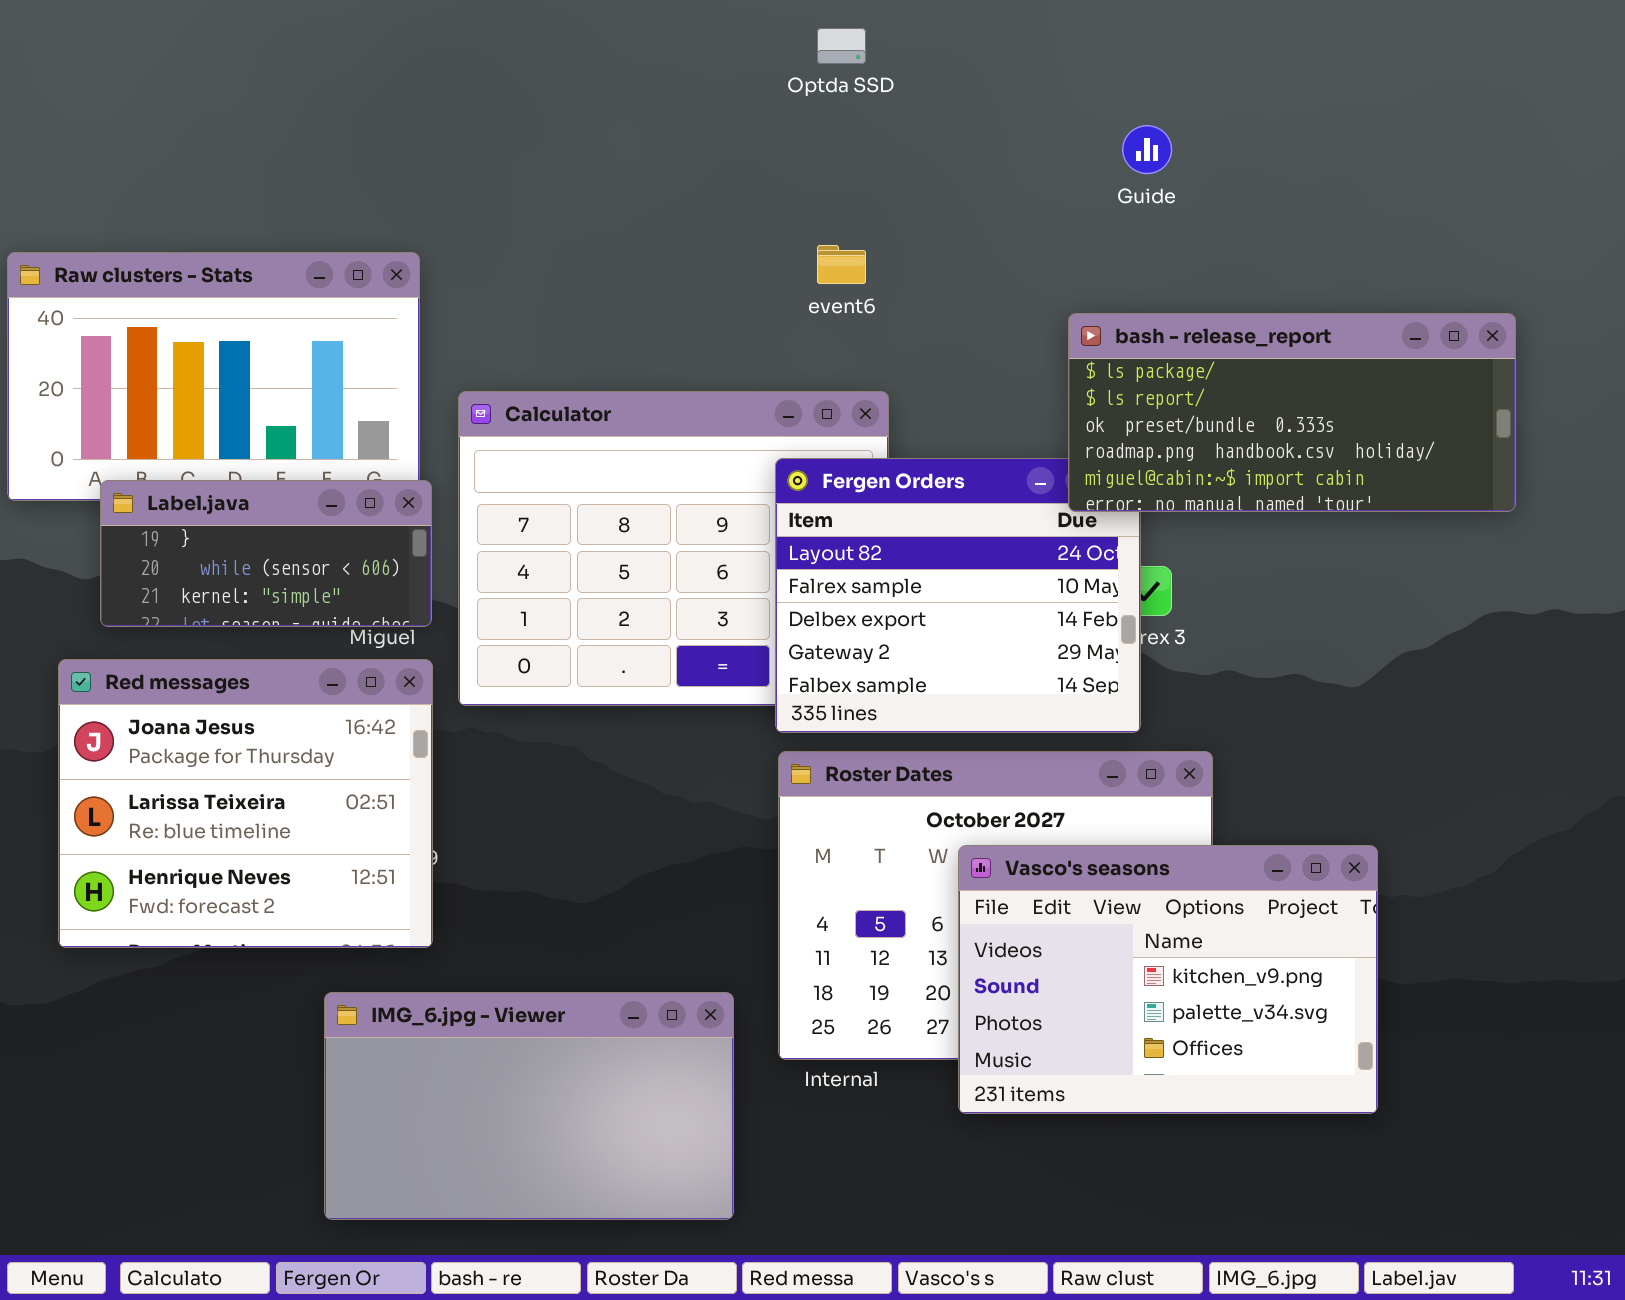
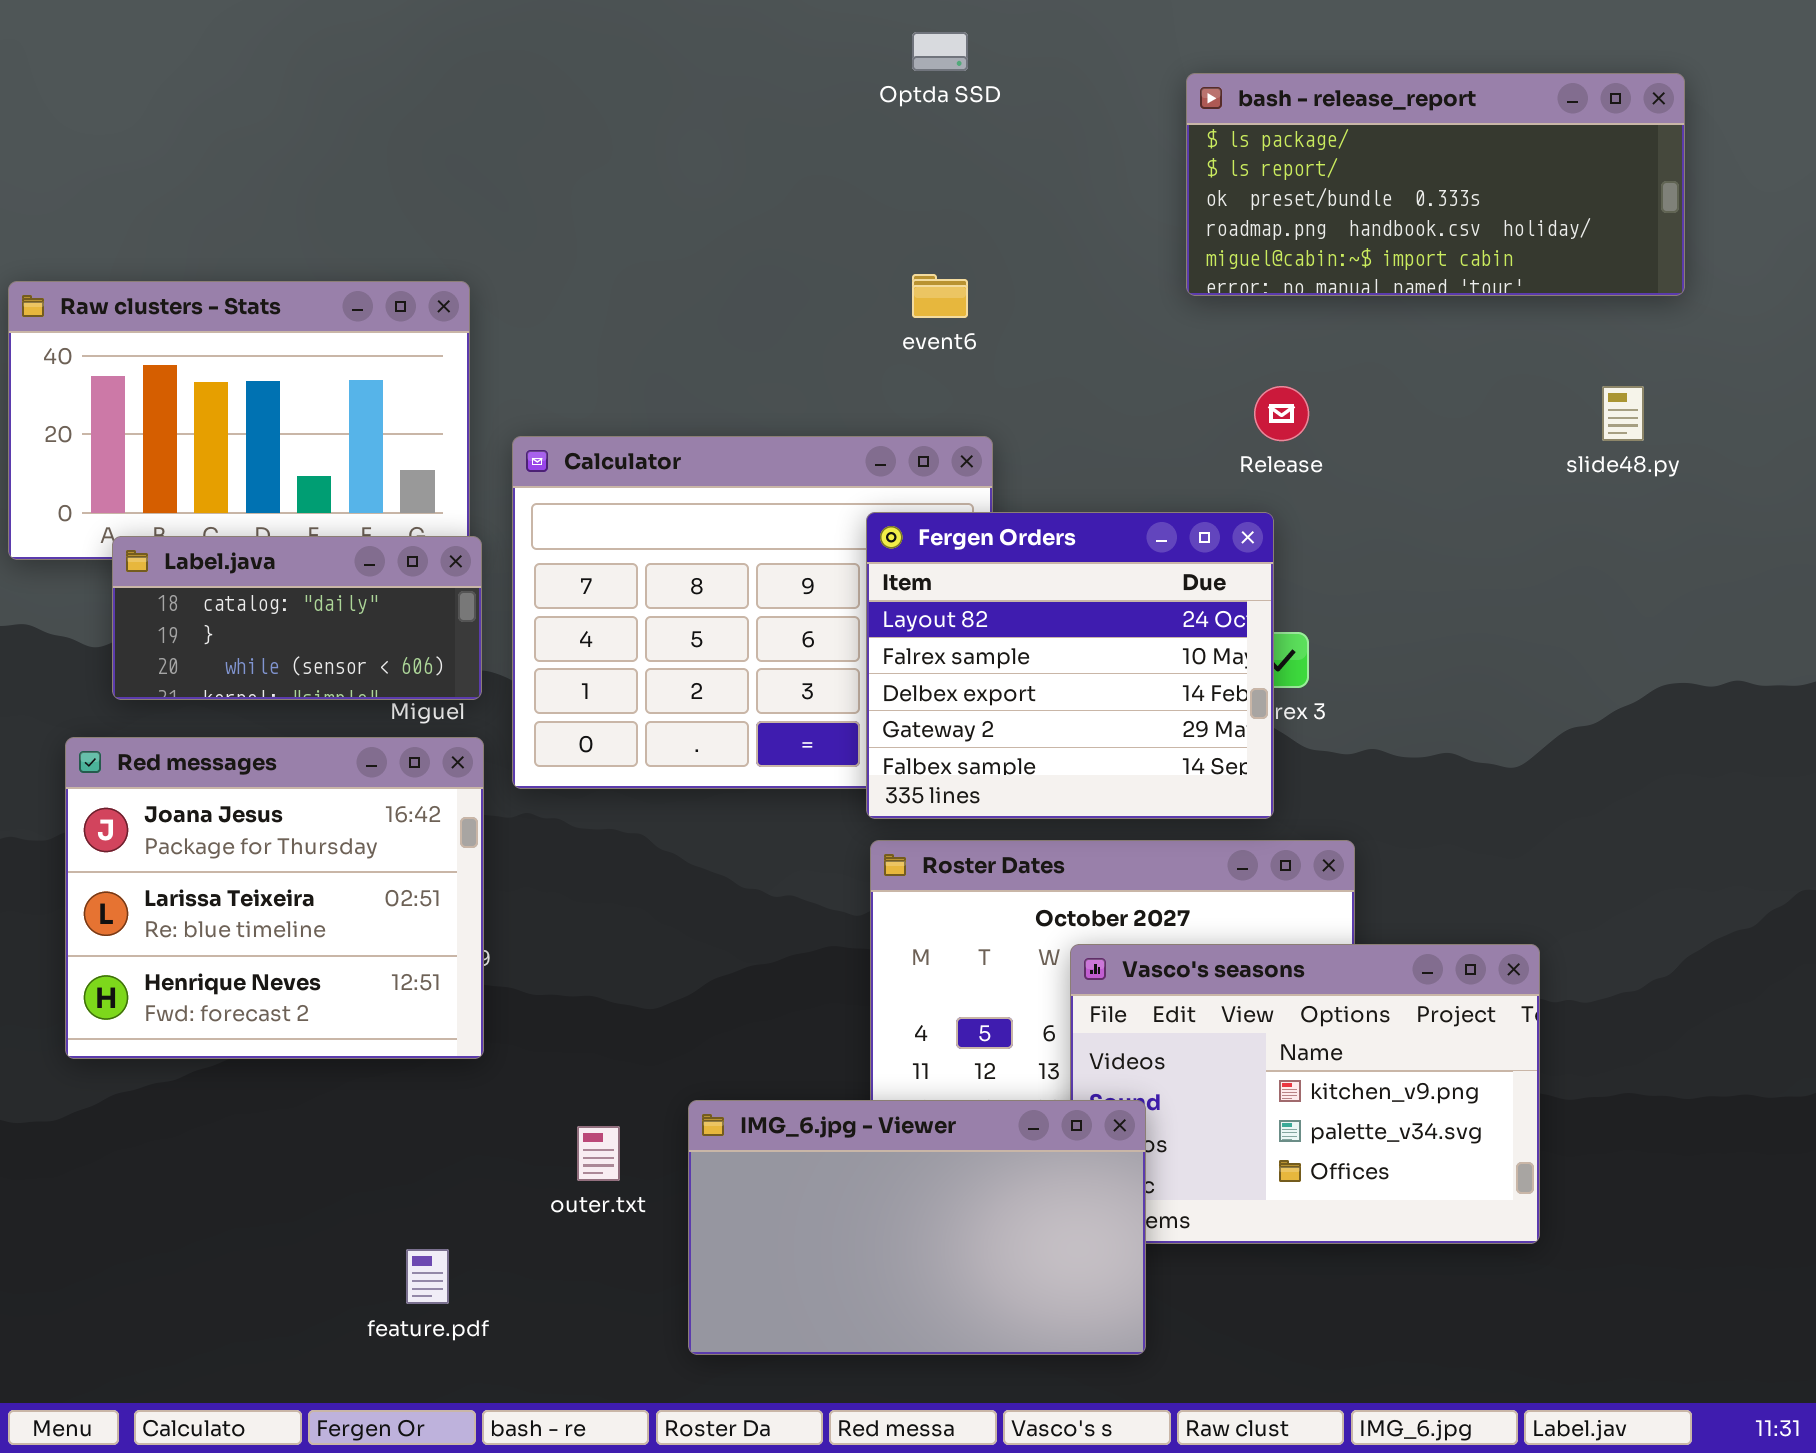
bash - release_report: [1068,313,1516,512] -> [1186,73,1685,296], moved
Label.java: [100,480,432,627] -> [112,536,482,700], scrolled up 1 row
IMG_6.jpg - Viewer: [324,992,734,1220] -> [688,1100,1146,1355], moved

